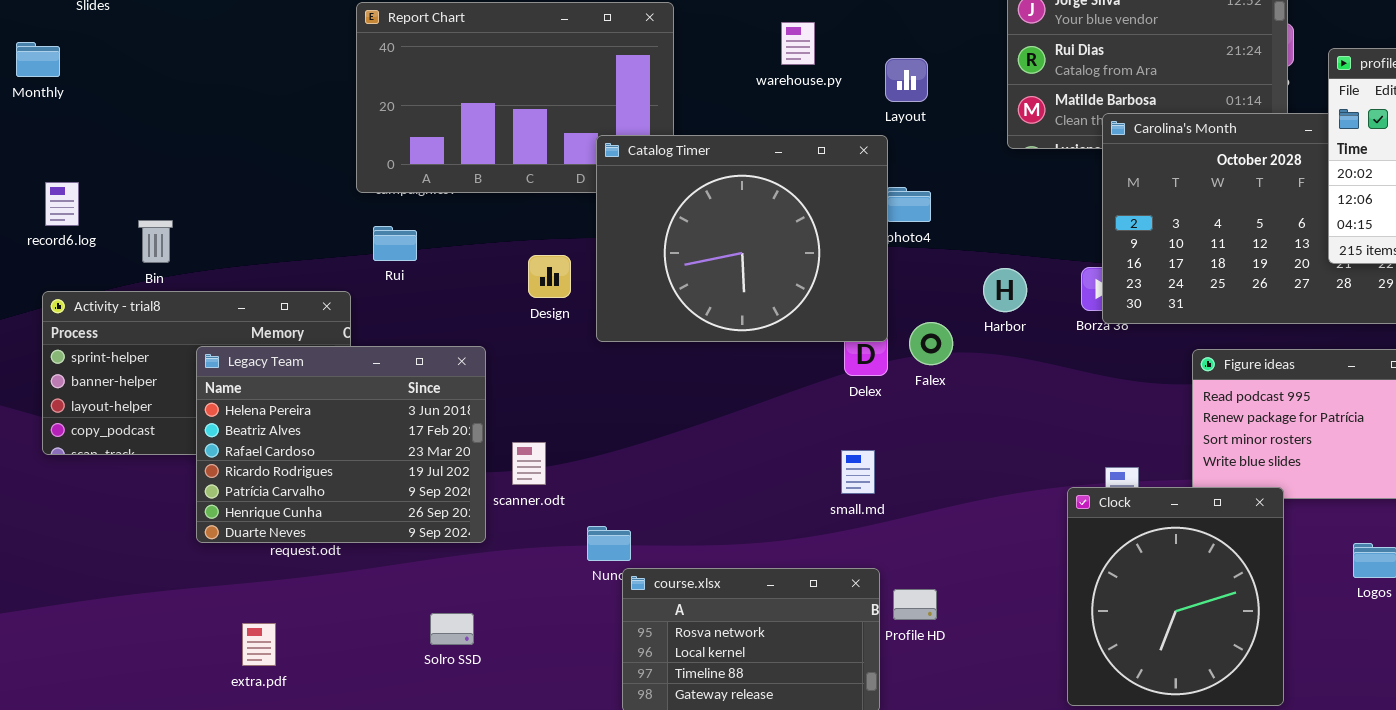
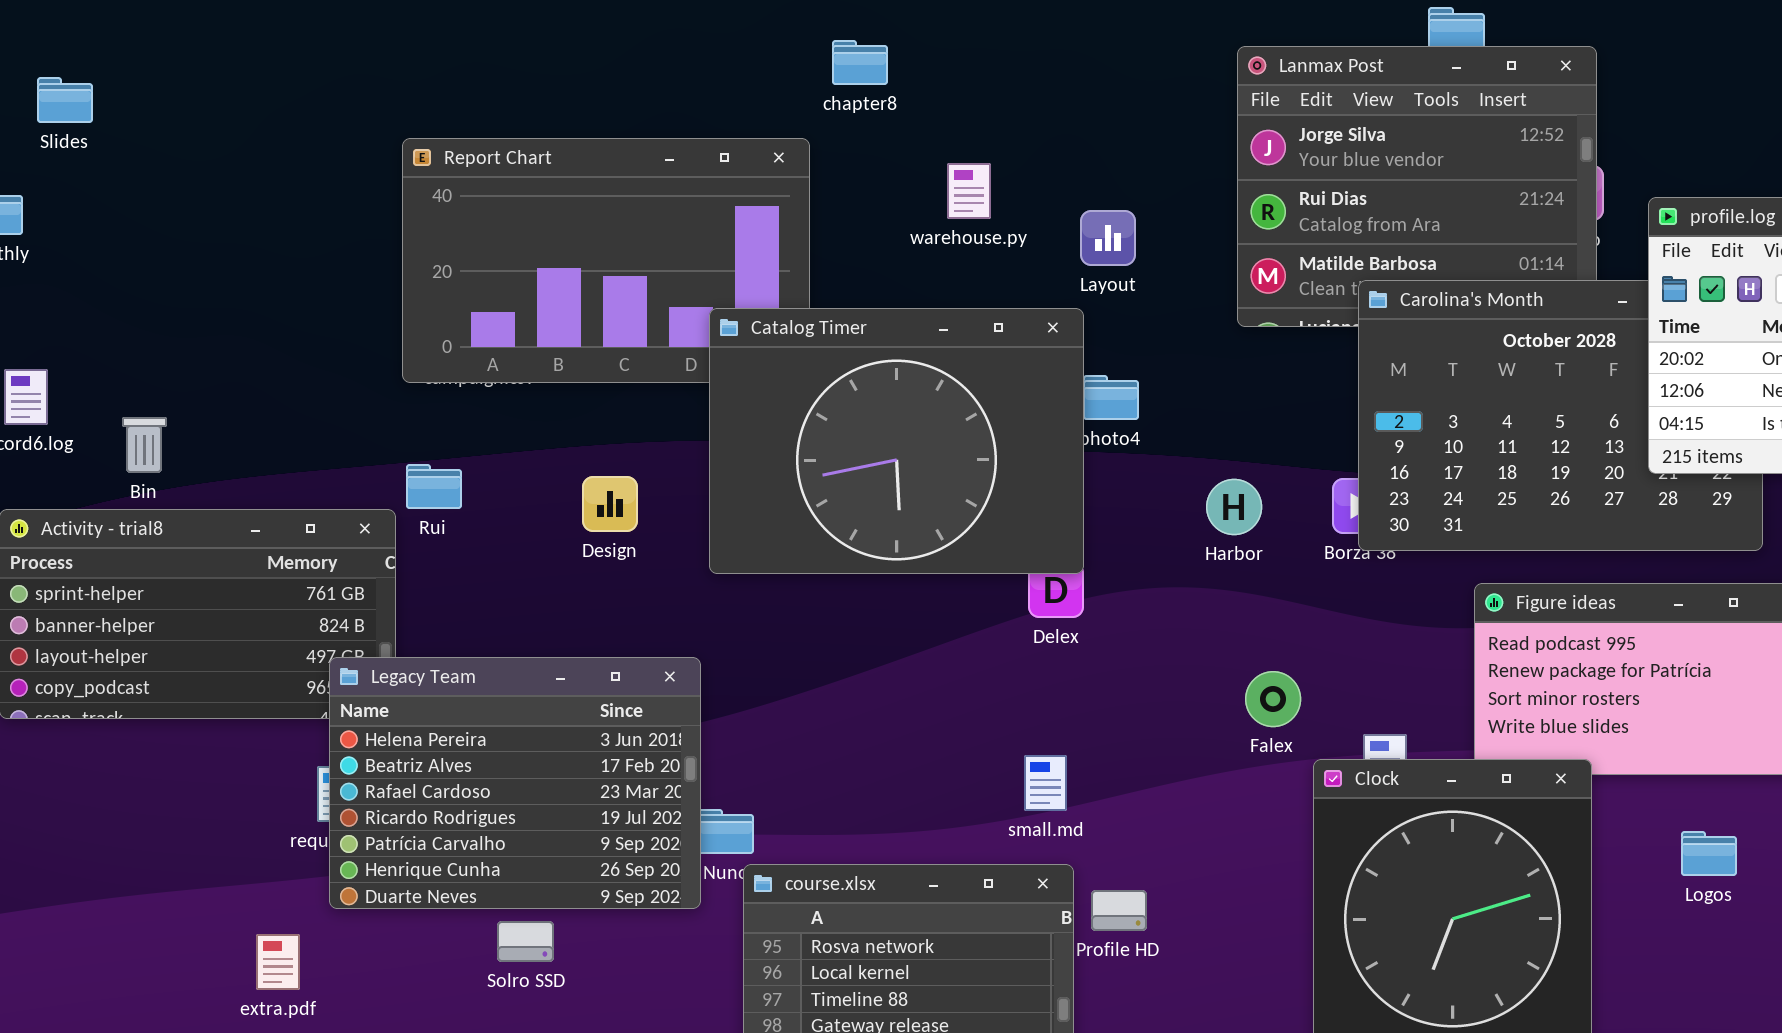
Rui: [373,226,417,261] -> [406,464,462,509], moved
Design: [528,255,571,298] -> [582,476,638,532], moved
Falex: [909,322,953,365] -> [1245,671,1301,727], moved
Legacy Team: [196,346,486,543] -> [329,657,701,909], moved
small.md: [841,450,875,494] -> [1024,755,1067,811], moved

